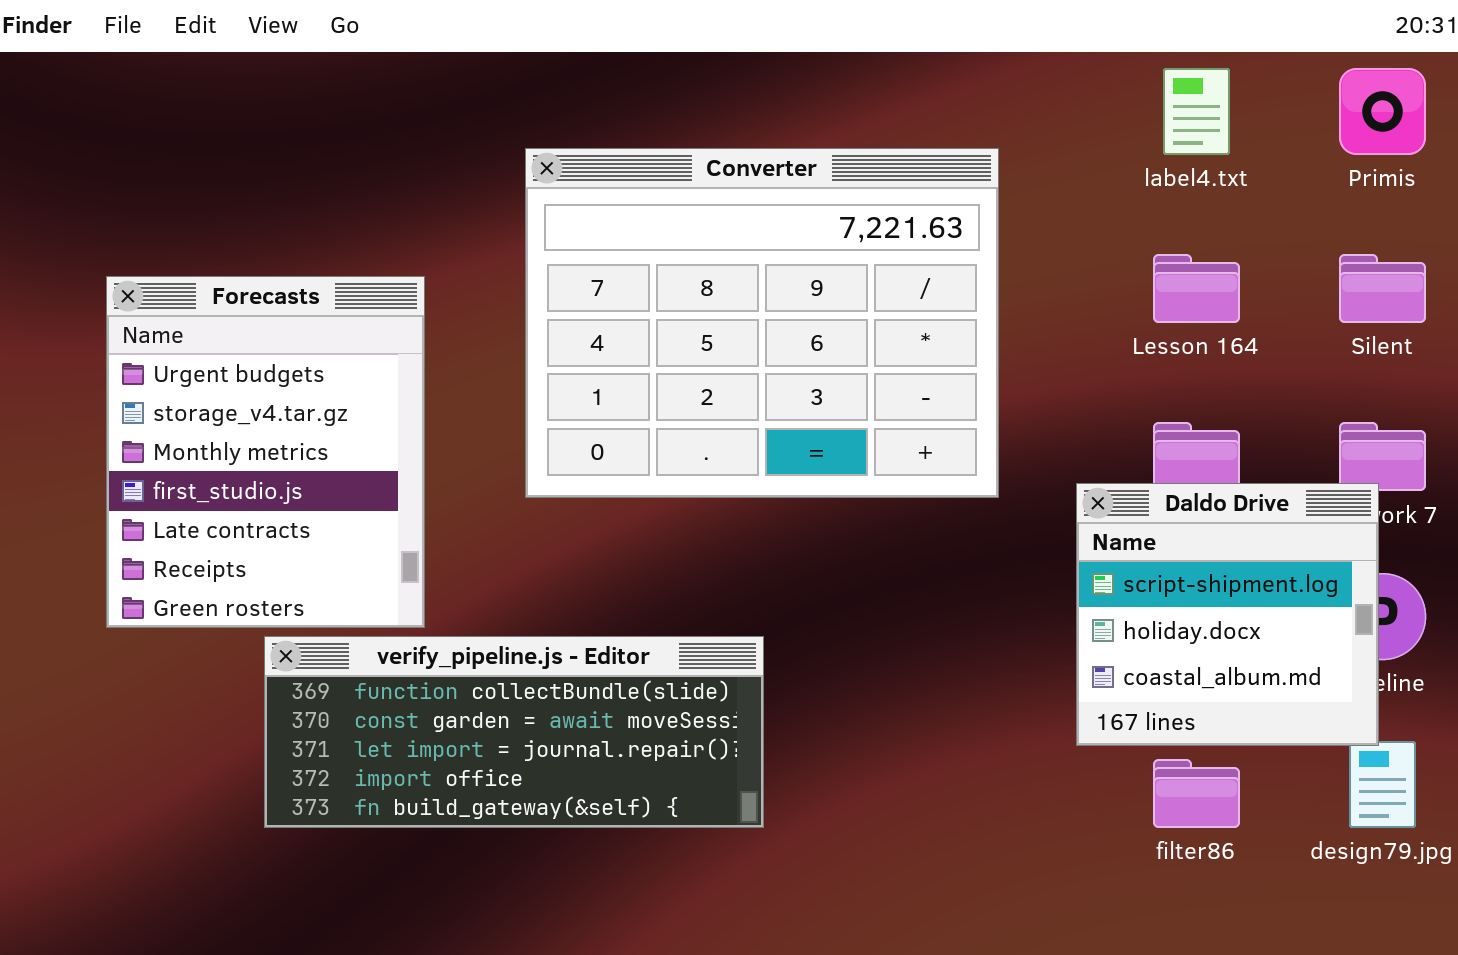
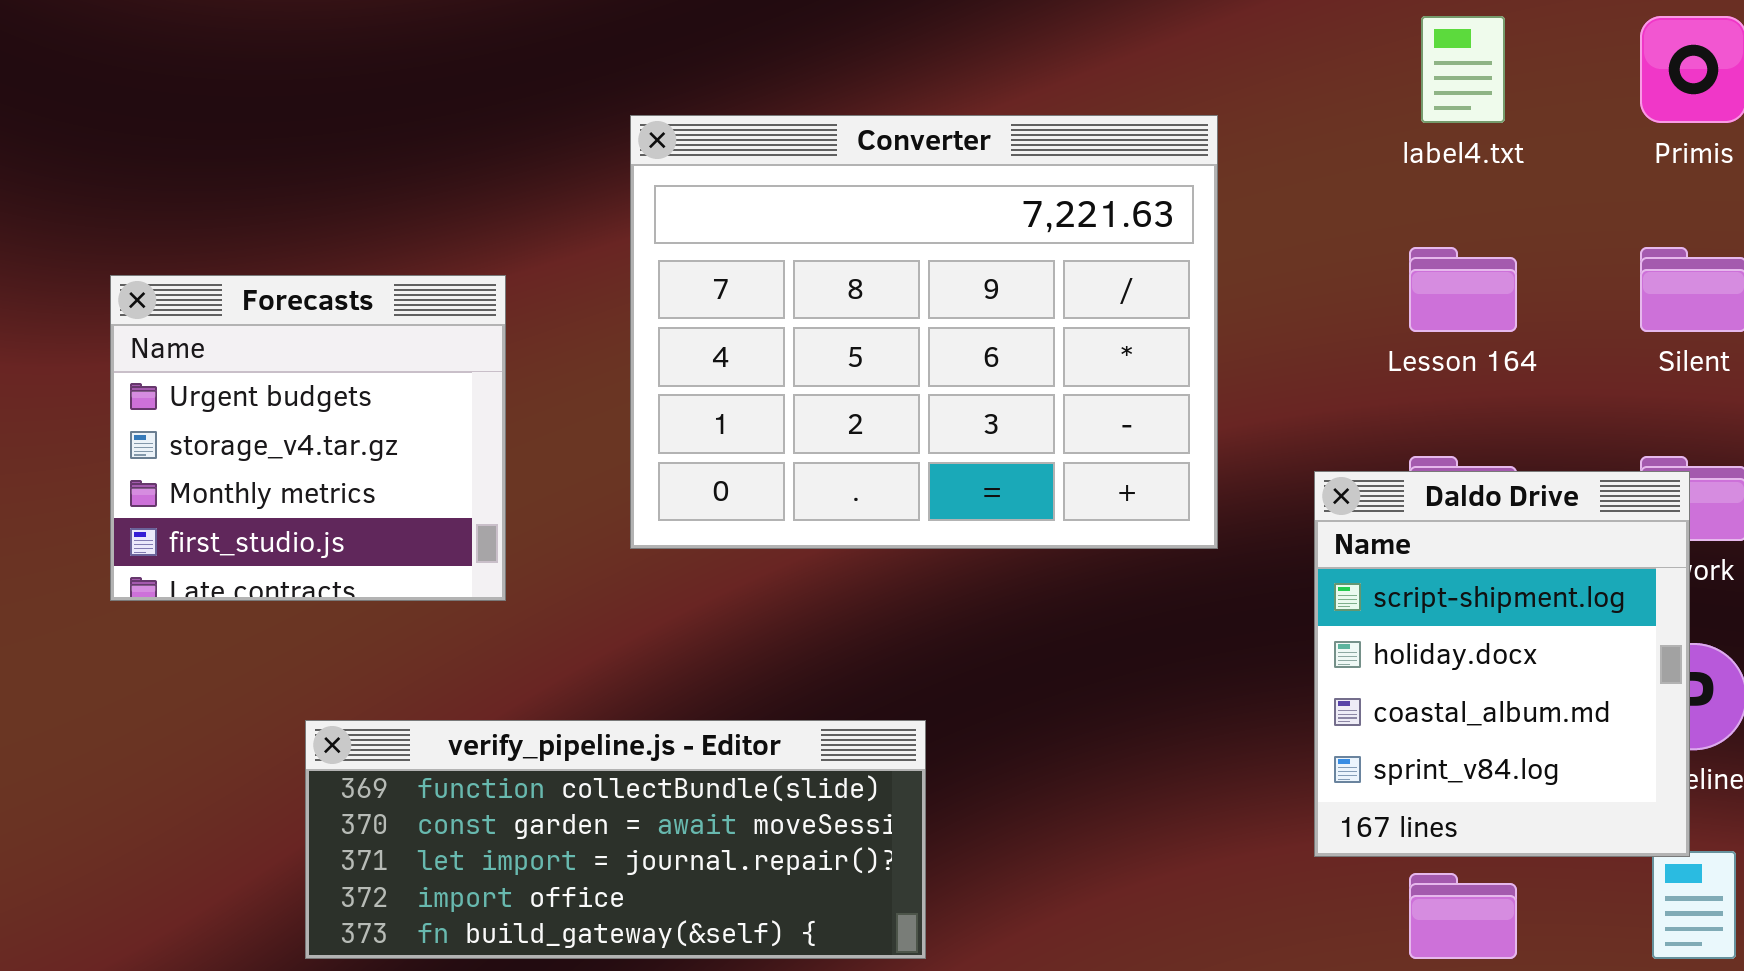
Forecasts: [106,276,425,628] -> [110,275,506,601], resized
Daldo Drive: [1076,483,1379,746] -> [1314,471,1690,857], resized

